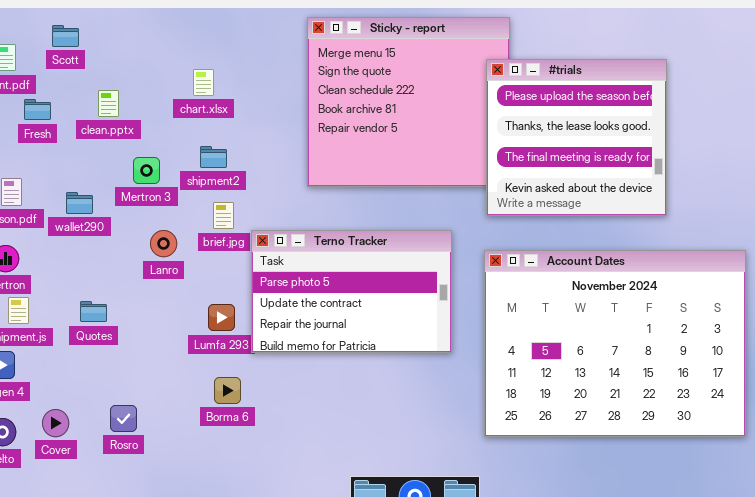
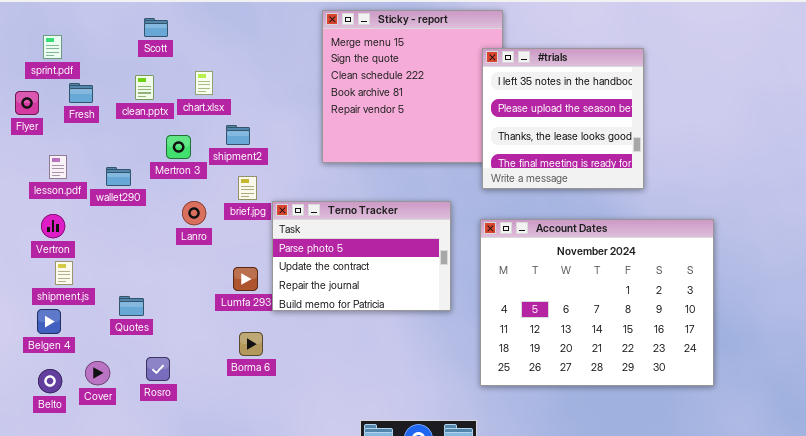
Scott: [52,25,79,47] -> [144,18,168,37], moved
#trials: [486,59,667,216] -> [482,48,644,189], scrolled up 1 row
chart.xlsx: [193,69,214,96] -> [195,71,213,95], moved
Quotes: [80,301,107,322] -> [119,296,144,316], moved

